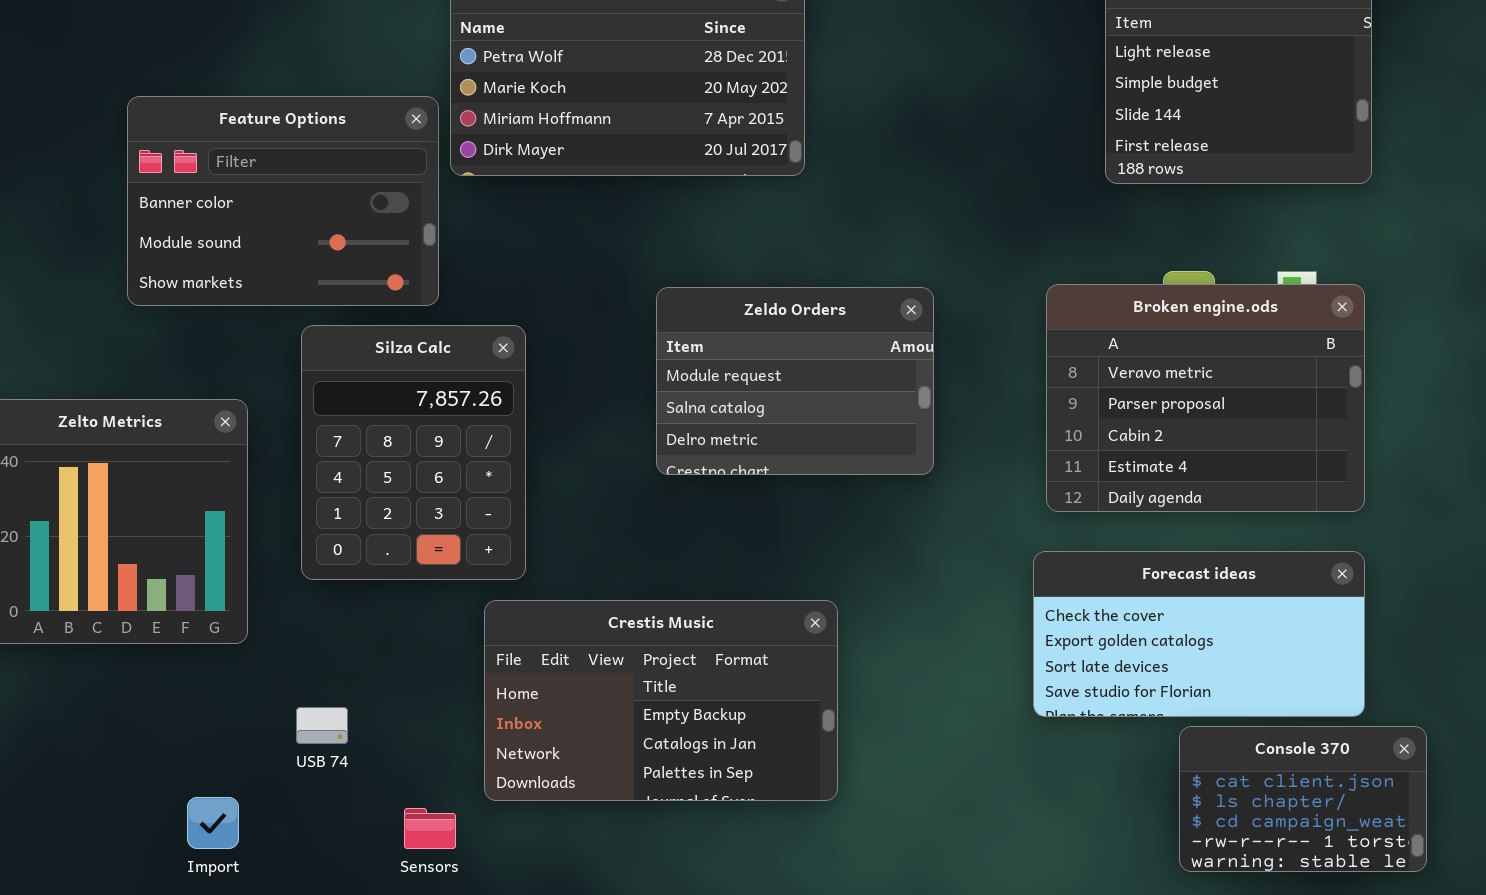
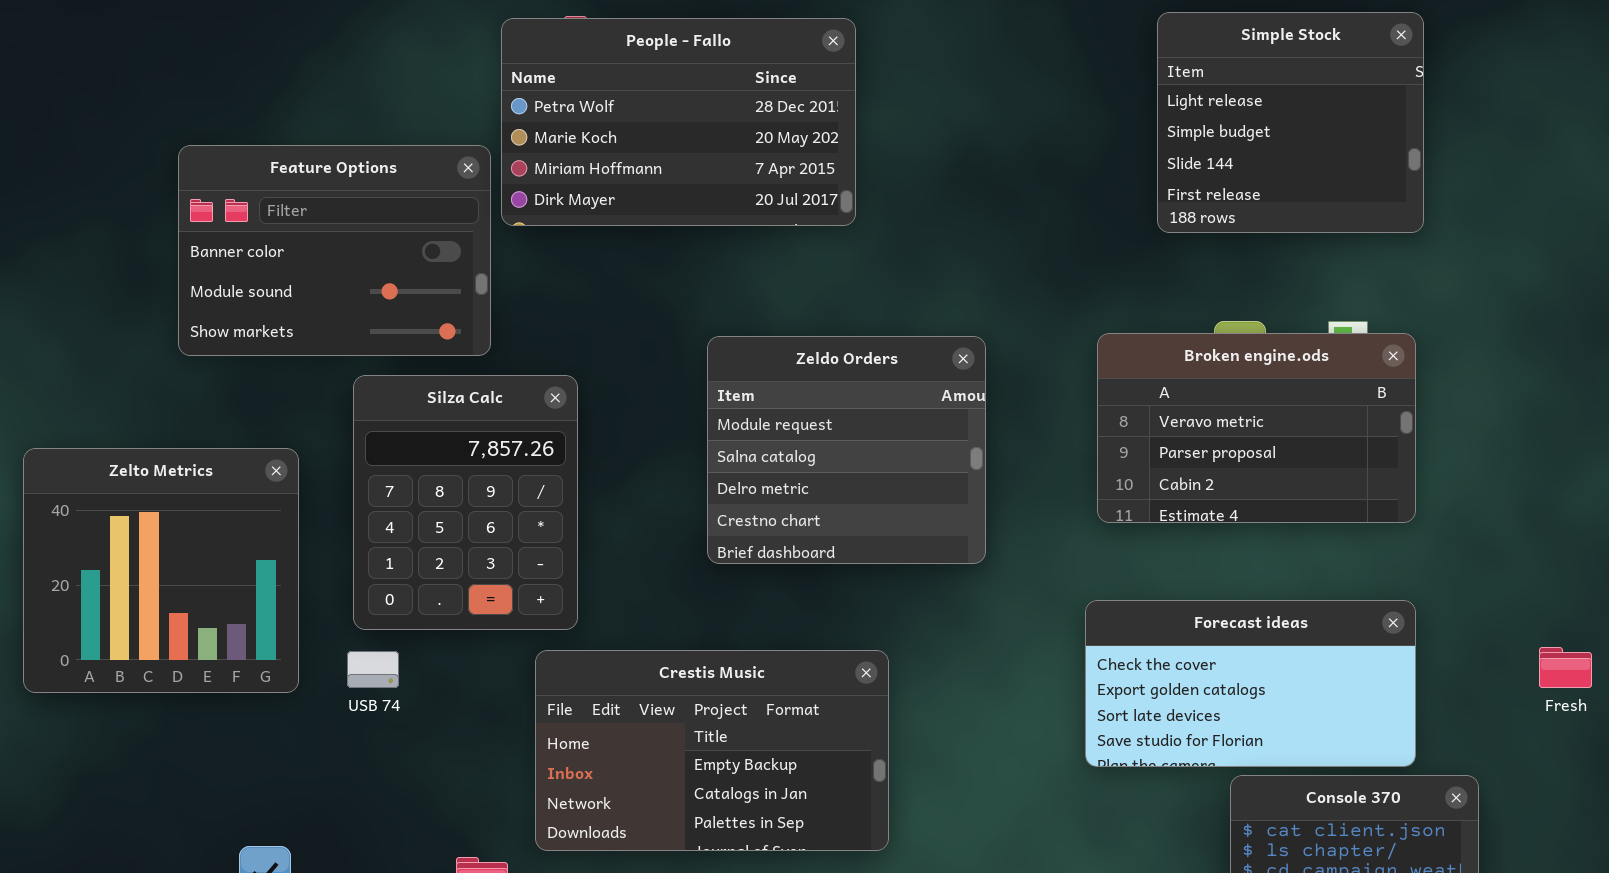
Broken engine.ods: [1046,284,1365,512] -> [1097,333,1416,523], resized
Zeldo Orders: [656,287,934,475] -> [707,336,986,564], resized
USB 74: [296,707,348,744] -> [347,651,399,688], moved

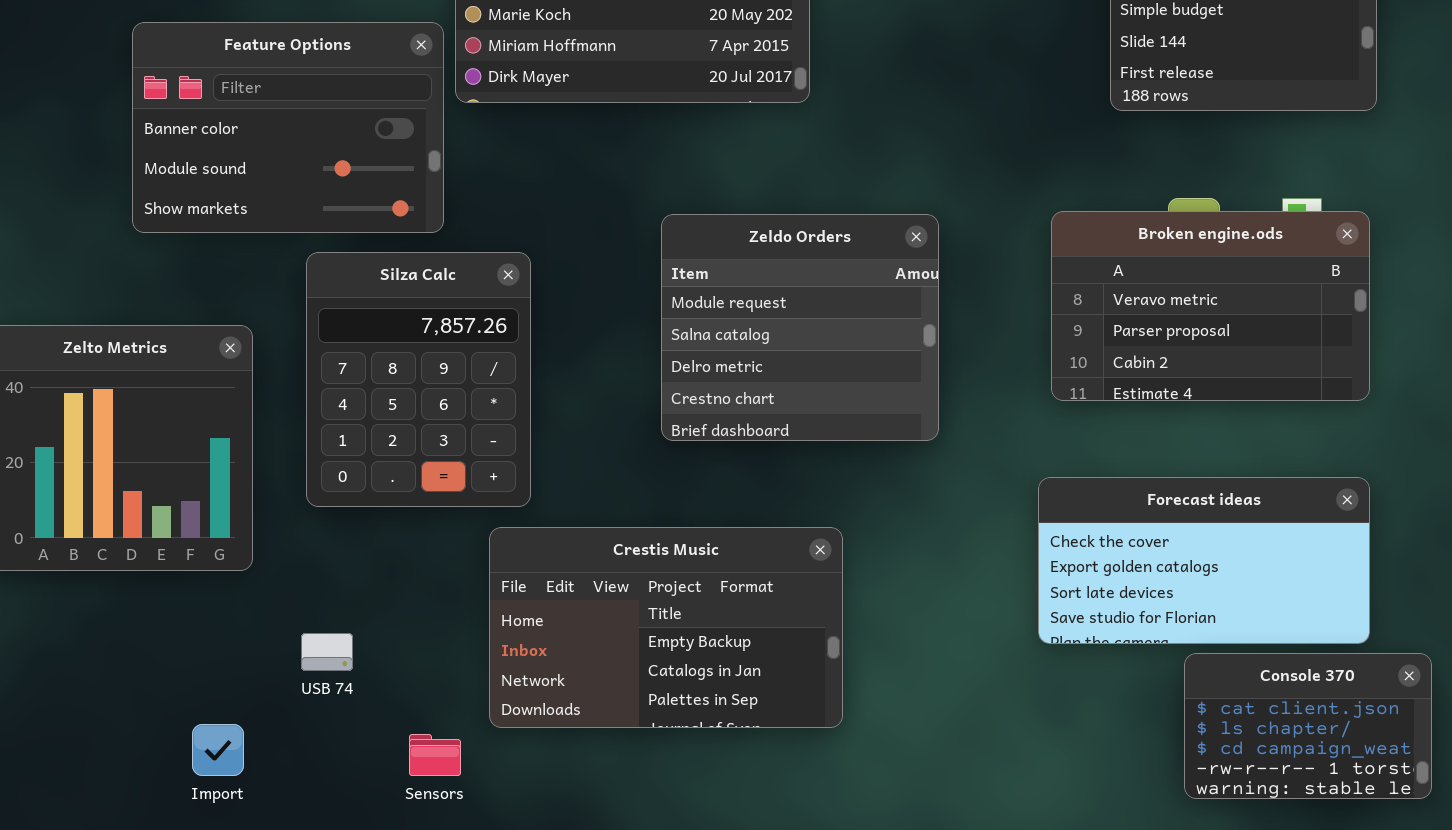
USB 74: [347,651,399,688] -> [301,633,353,671], moved

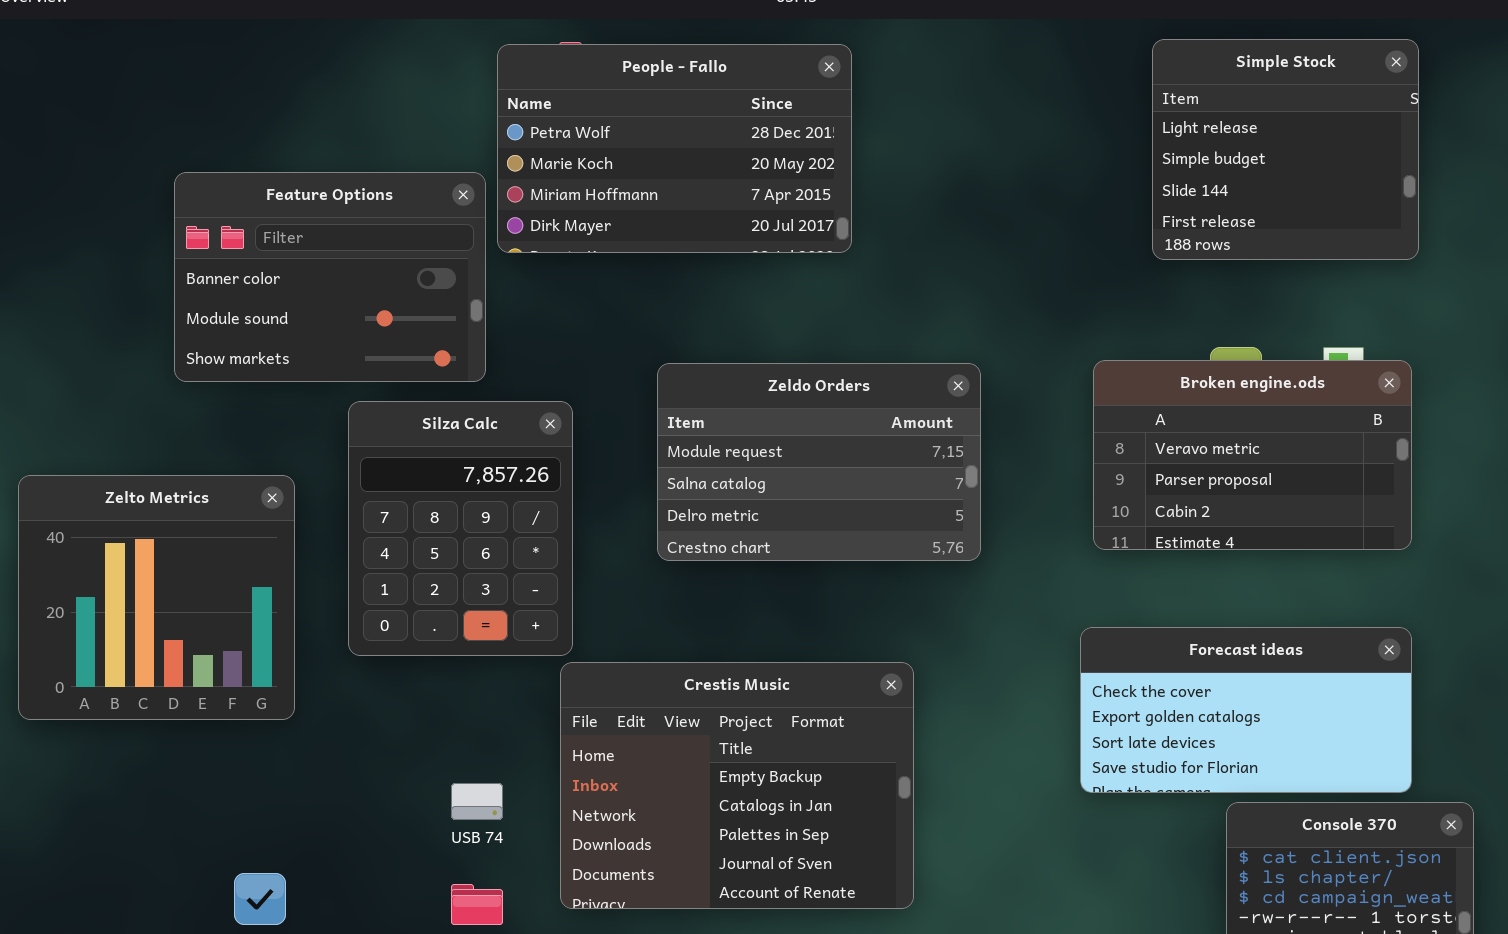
Zeldo Orders: [661,214,939,441] -> [657,363,981,561], resized
Crestis Music: [489,527,843,728] -> [560,662,914,909], moved, resized
USB 74: [301,633,353,671] -> [451,783,503,820], moved

